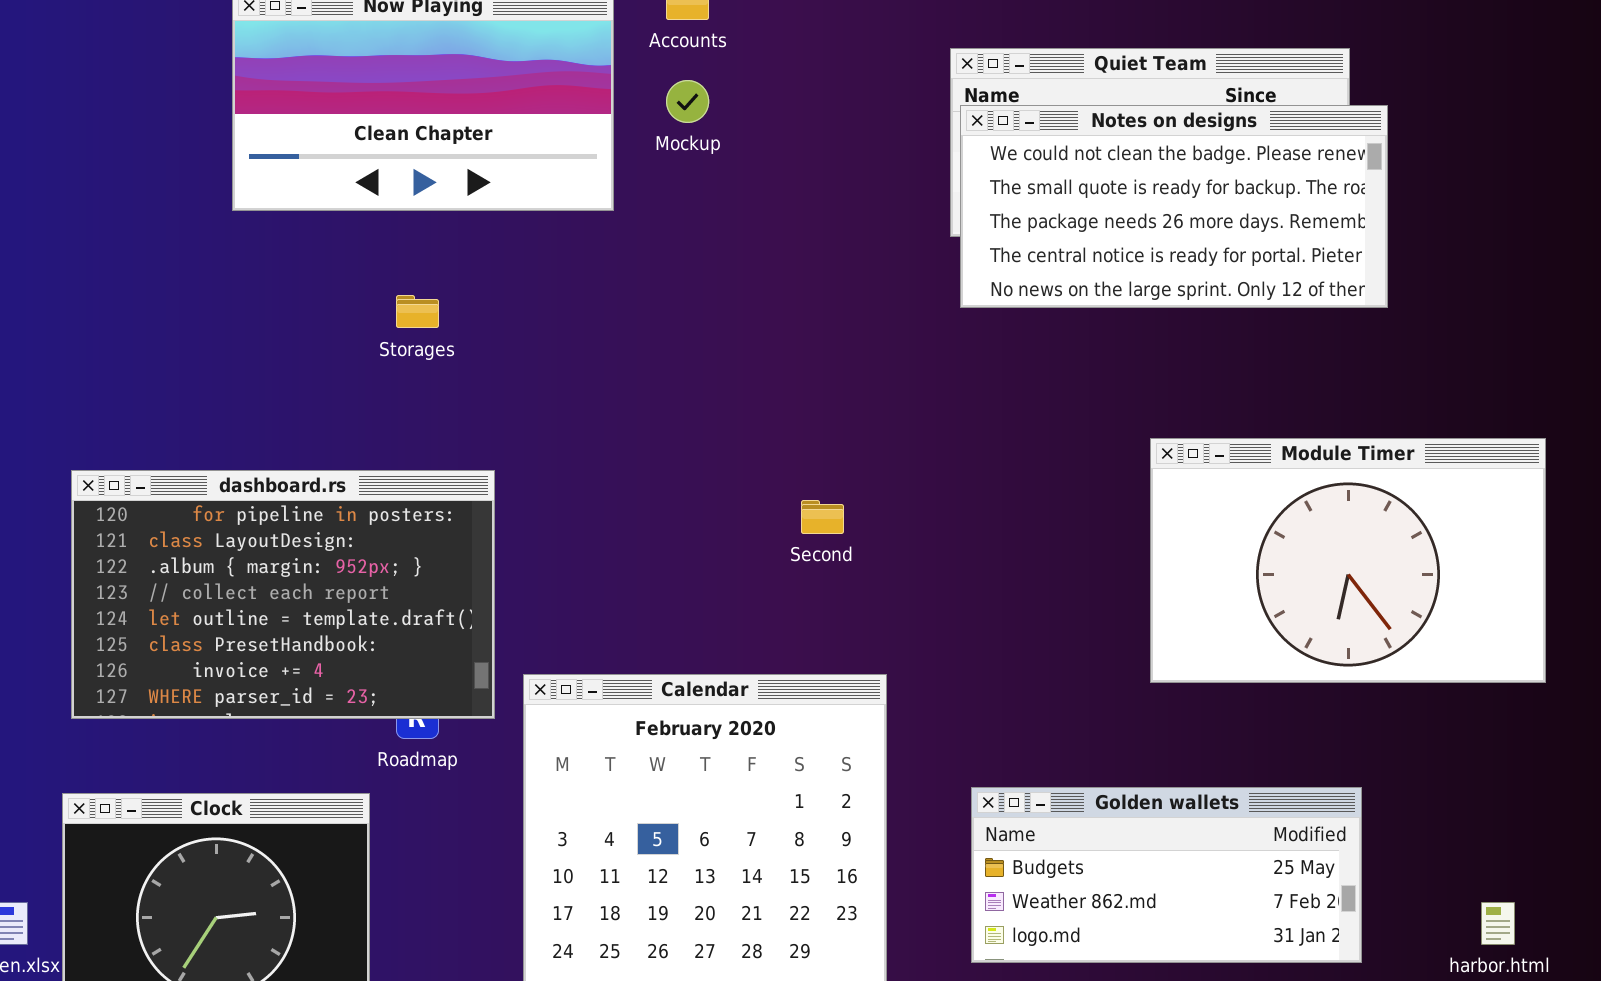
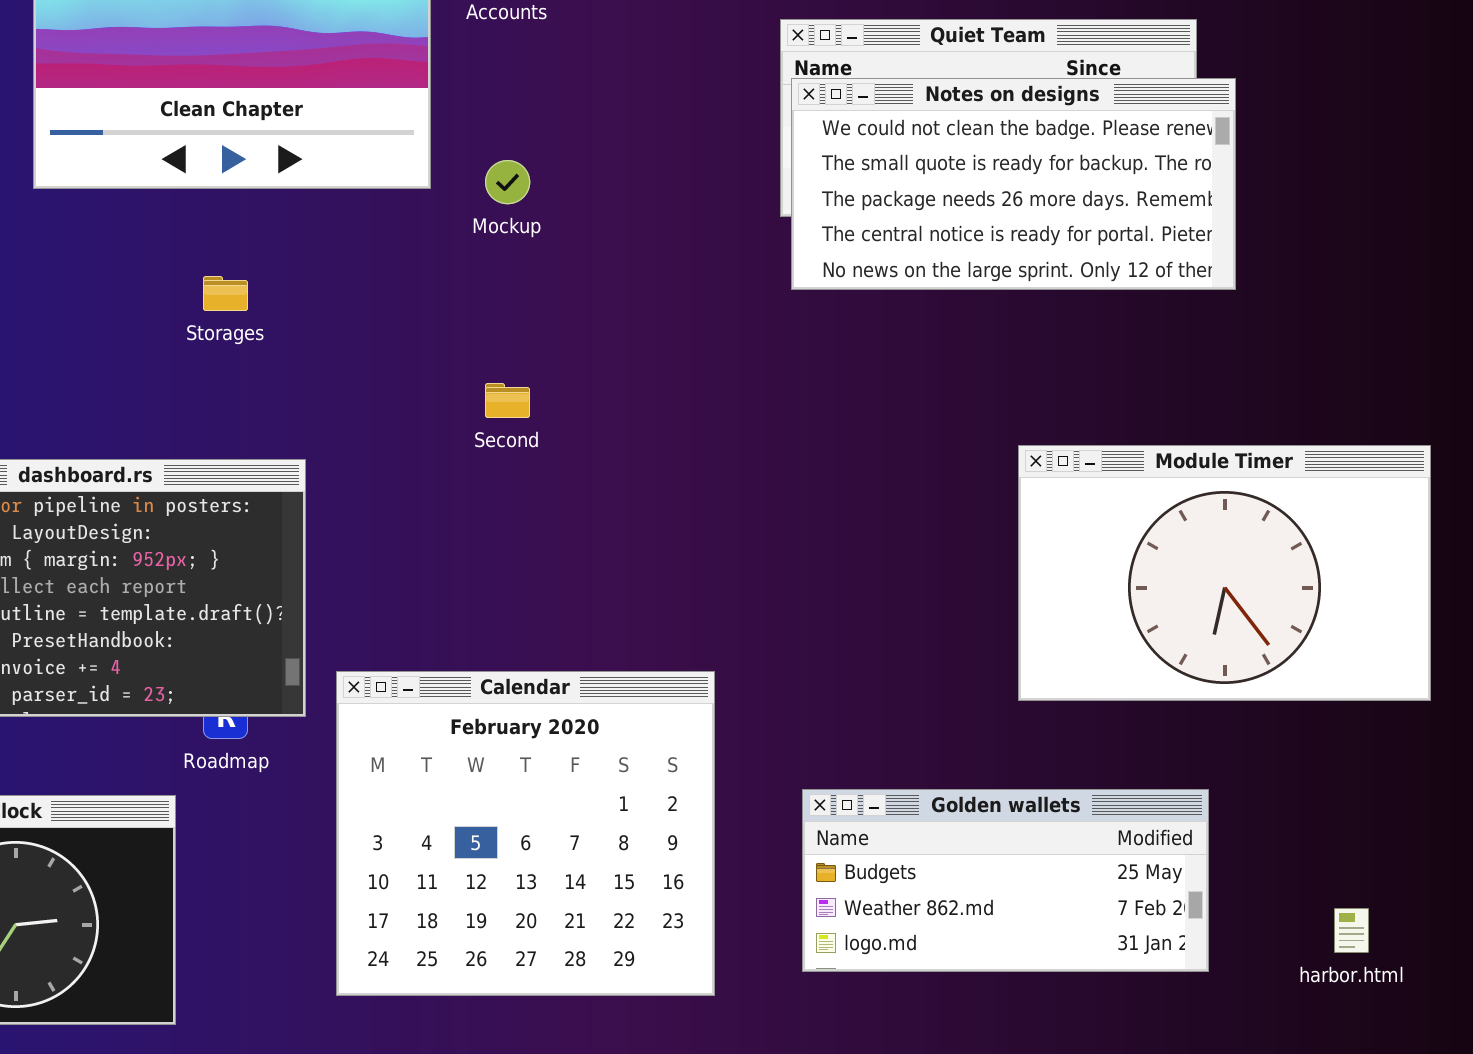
Mockup: [666,80,709,123] -> [485,160,530,204], moved
Module Timer: [1150,438,1546,683] -> [1018,445,1431,701], moved
Second: [801,500,844,534] -> [485,383,530,418], moved

